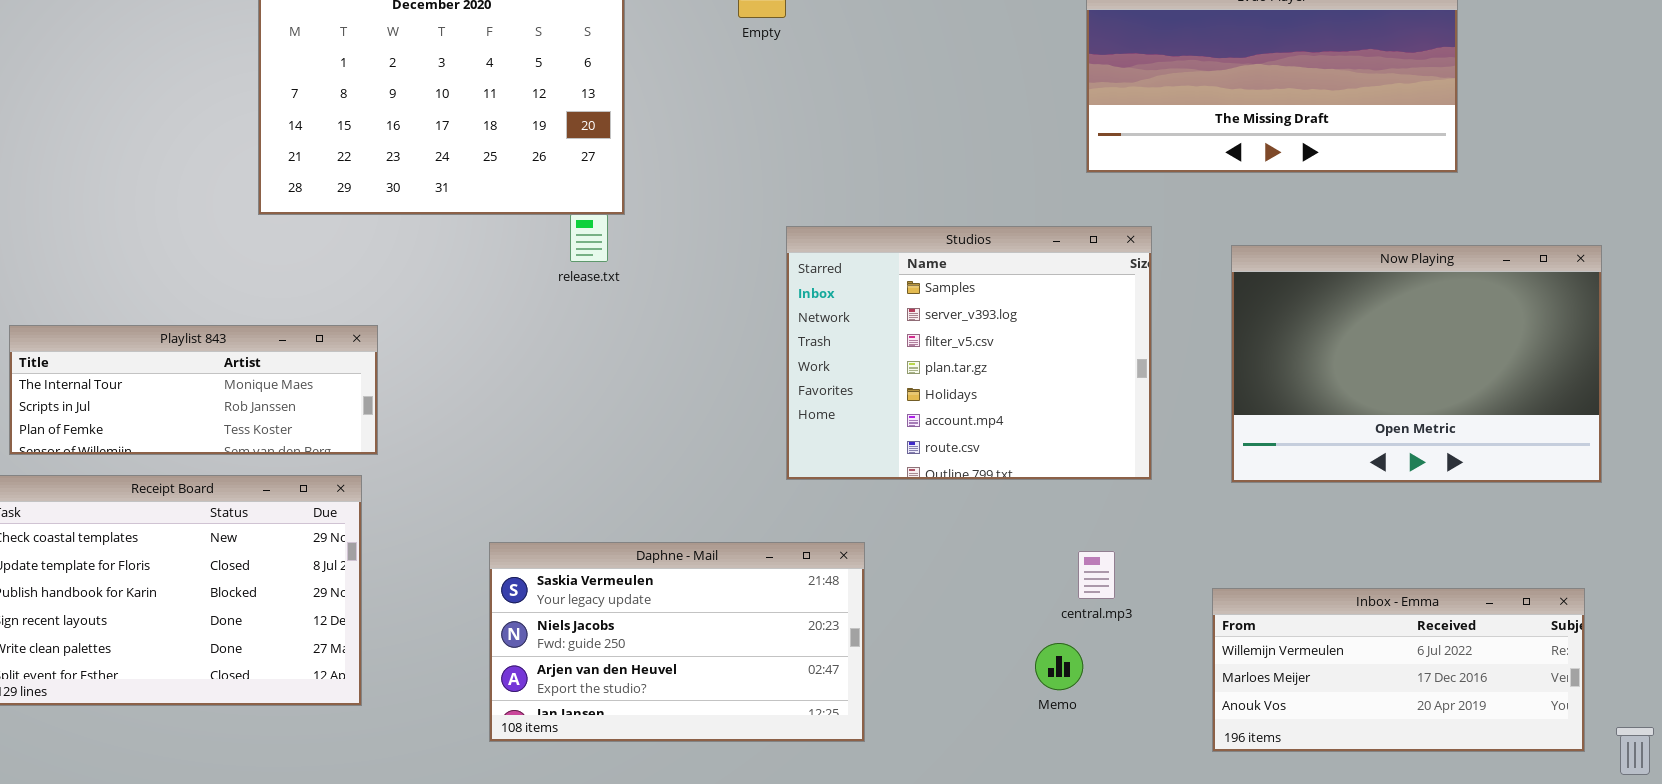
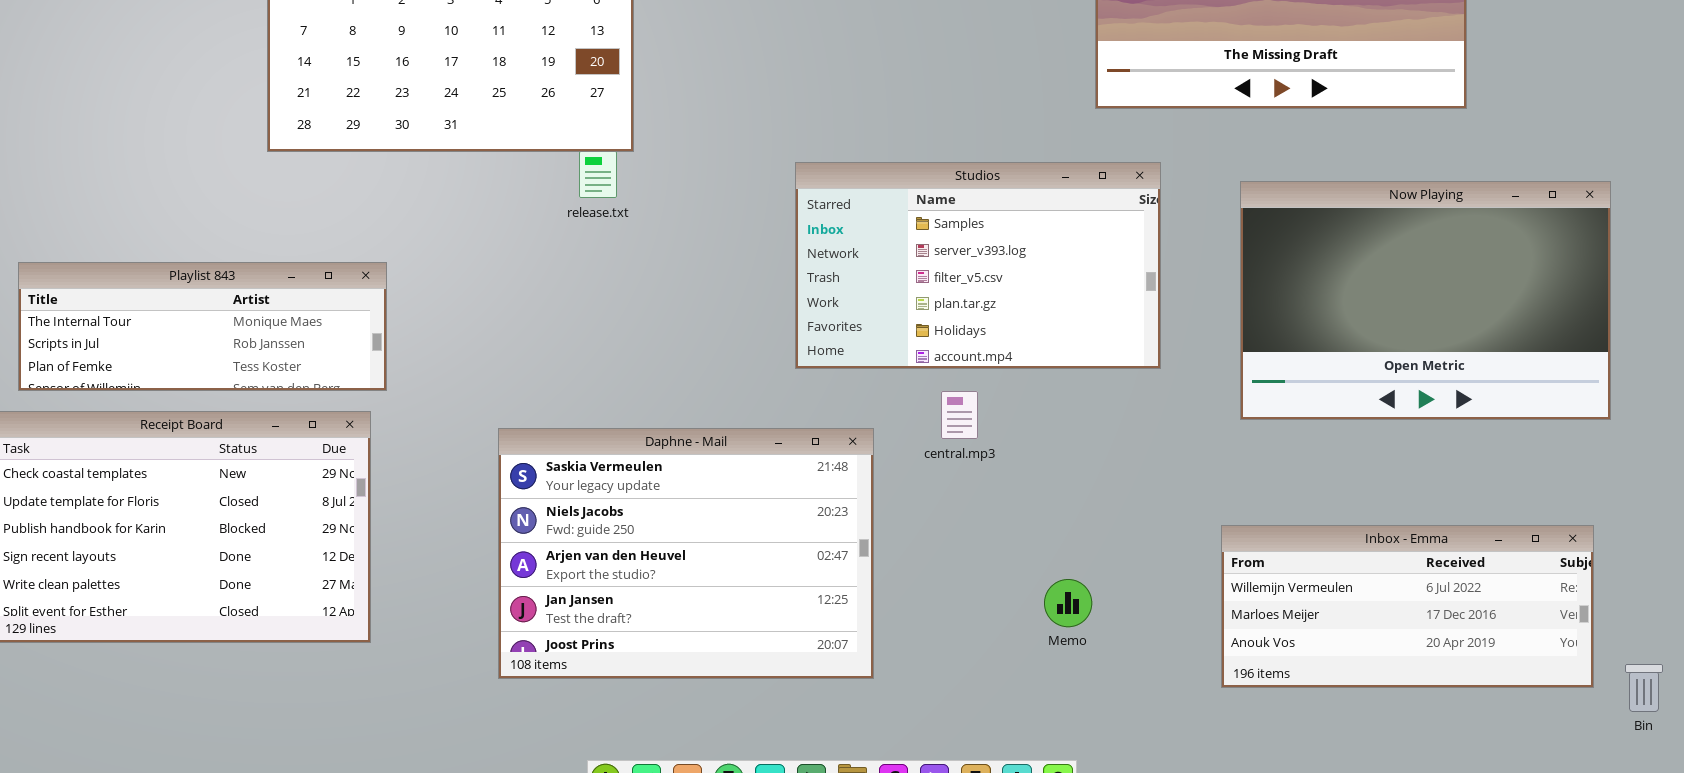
Studios: [786,226,1152,480] -> [795,162,1161,369], resized
Daphne - Mail: [489,542,865,742] -> [498,428,874,679], resized
central.mp3: [1078,551,1115,599] -> [941,391,978,439], moved

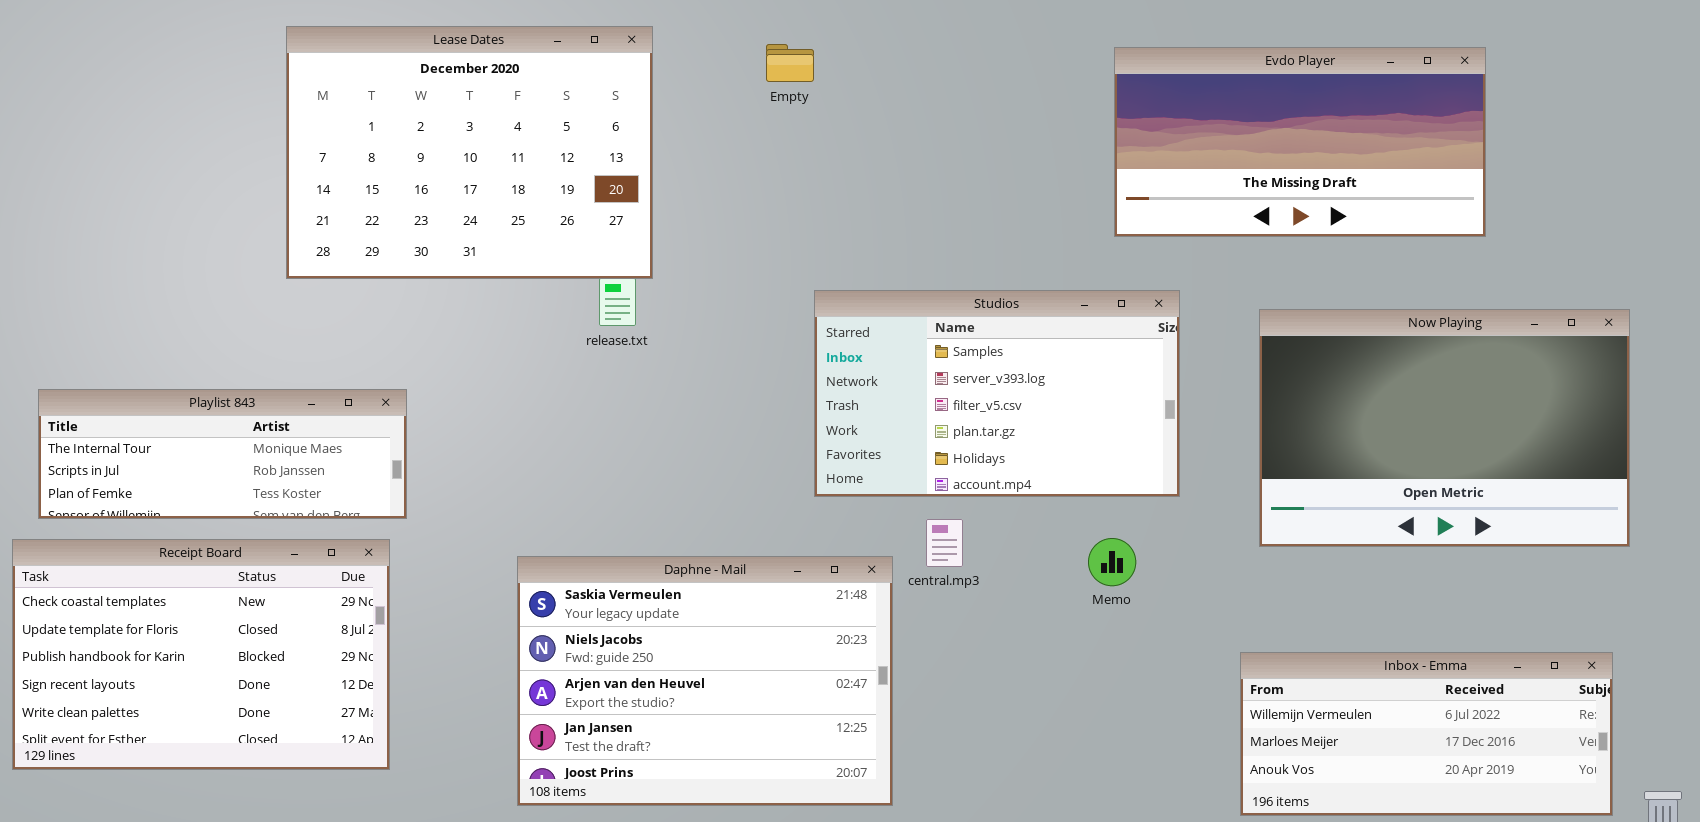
central.mp3: [941,391,978,439] -> [926,519,963,567], moved
Memo: [1044,579,1092,627] -> [1088,538,1136,586], moved

